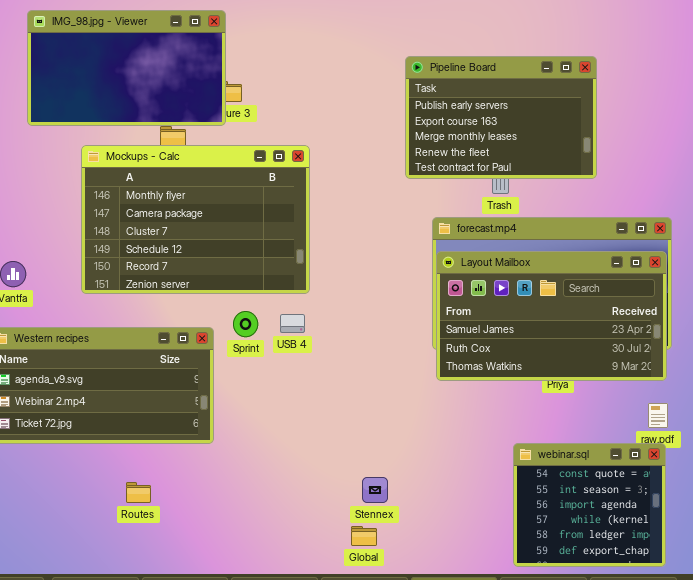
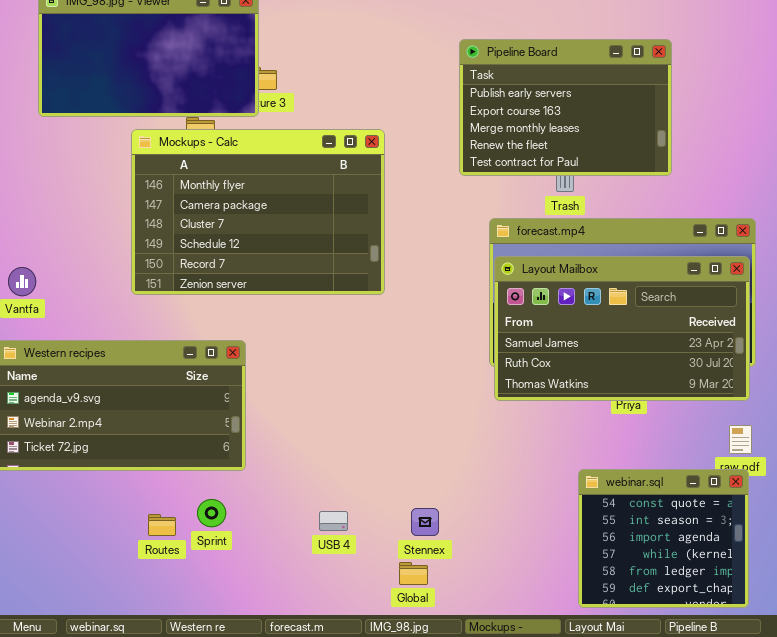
Mockups - Calc: [81,145,310,294] -> [131,129,385,295], moved
Sprint: [233,311,258,337] -> [197,499,226,527], moved
USB 4: [280,314,305,333] -> [319,511,348,531], moved

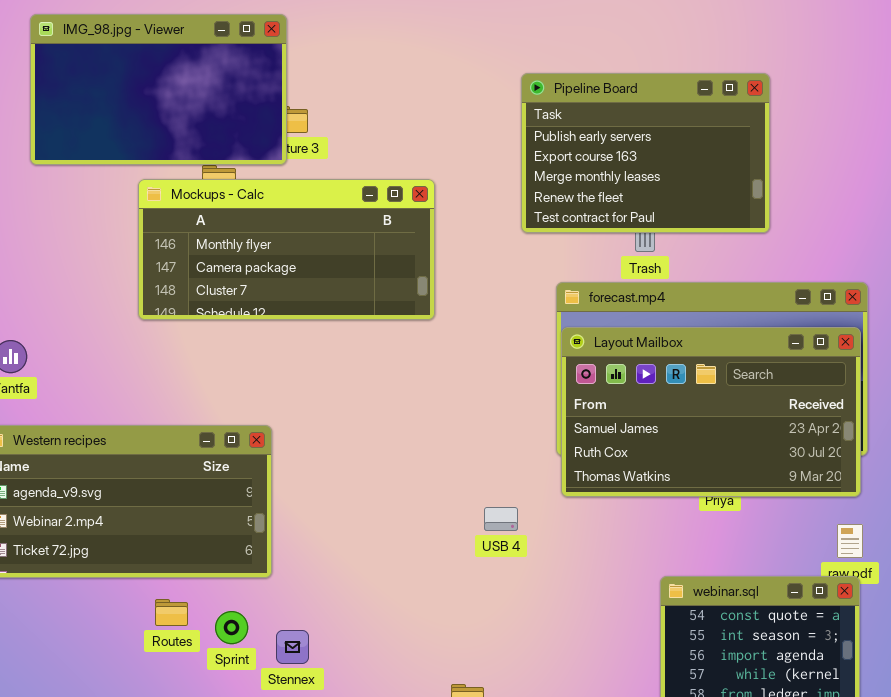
Mockups - Calc: [131,129,385,295] -> [138,179,435,320], resized
Stennex: [411,508,439,536] -> [276,630,309,664], moved
USB 4: [319,511,348,531] -> [484,507,518,531], moved
Routes: [148,514,176,536] -> [155,599,188,626], moved

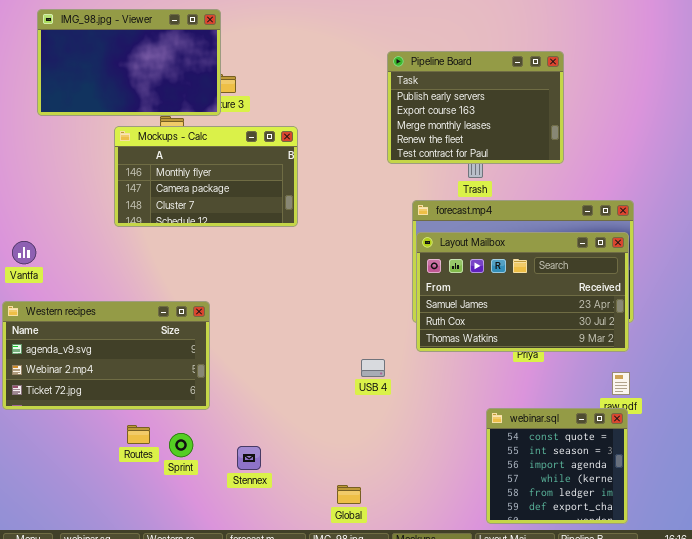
Mockups - Calc: [138,179,435,320] -> [114,126,298,227], resized
Stennex: [276,630,309,664] -> [237,446,261,470], moved

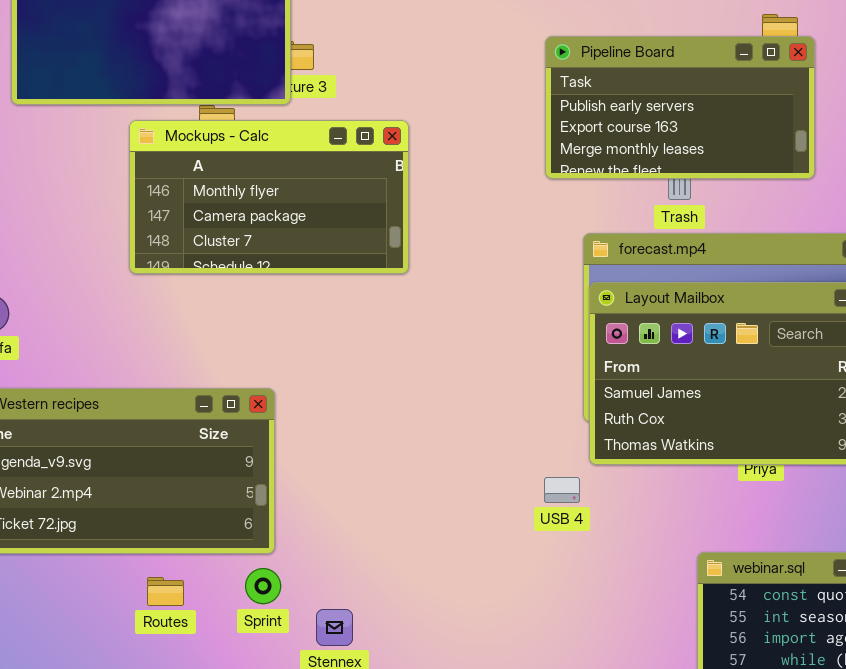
Pipeline Board: [387,51,564,164] -> [545,36,815,179], resized
USB 4: [361,359,385,377] -> [544,477,580,503], moved
Sprint: [169,433,193,457] -> [245,568,281,604], moved

